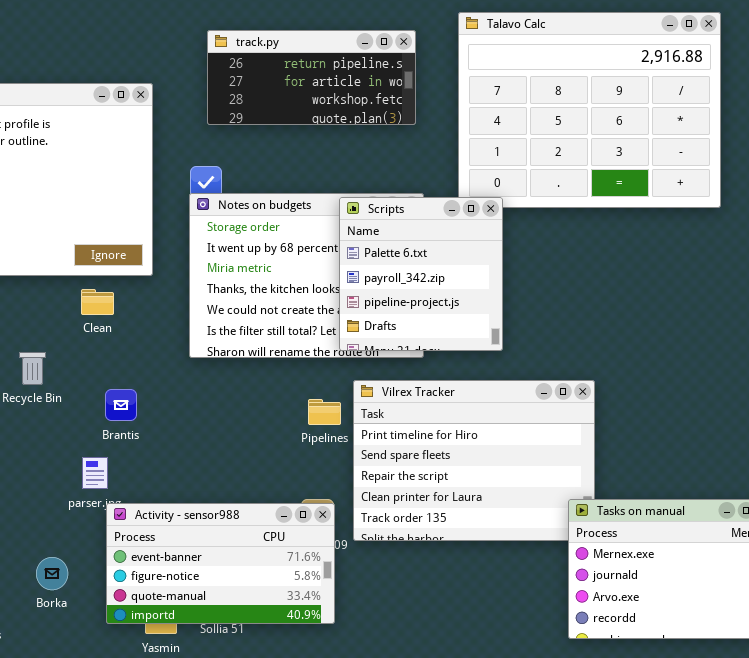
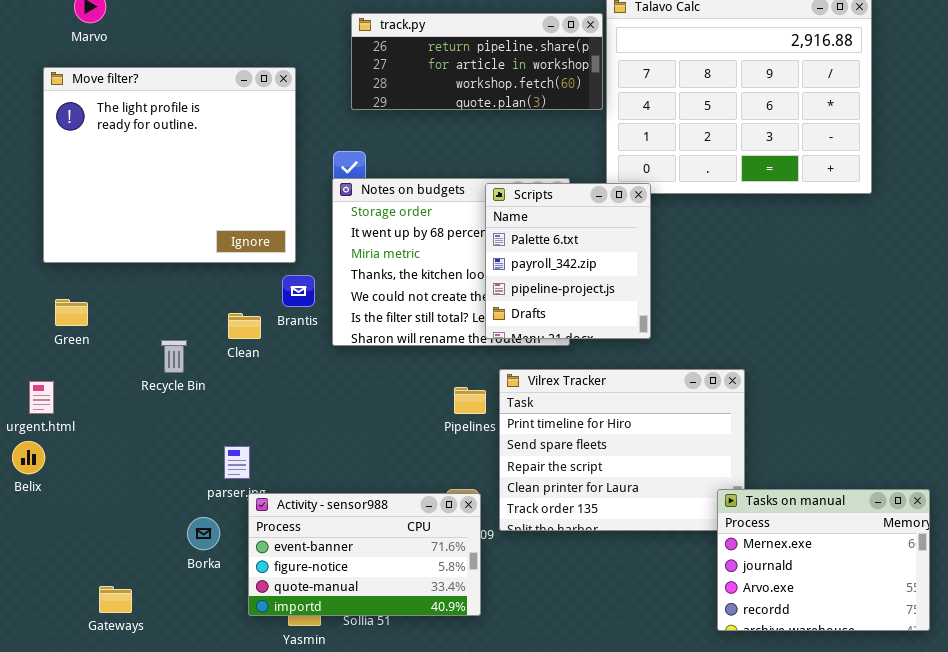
track.py: [207,30,416,125] -> [351,13,603,110], resized
Clean: [81,289,114,315] -> [228,313,261,339], moved
Brantis: [105,389,137,421] -> [282,275,315,307], moved
Borka: [36,557,68,590] -> [187,517,220,550], moved

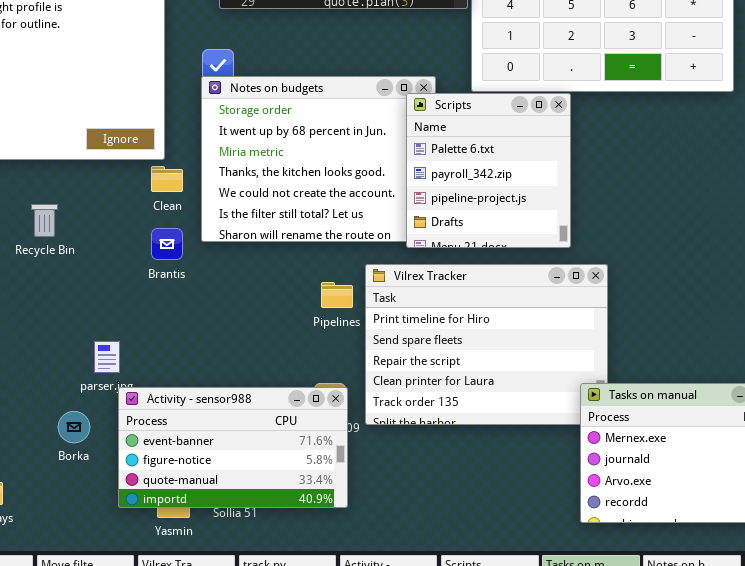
Scripts: [485,183,651,339] -> [406,93,571,248], moved
Brantis: [282,275,315,307] -> [151,228,183,260], moved
Clean: [228,313,261,339] -> [151,166,183,192], moved
Recycle Bin: [161,340,187,373] -> [31,204,58,237], moved

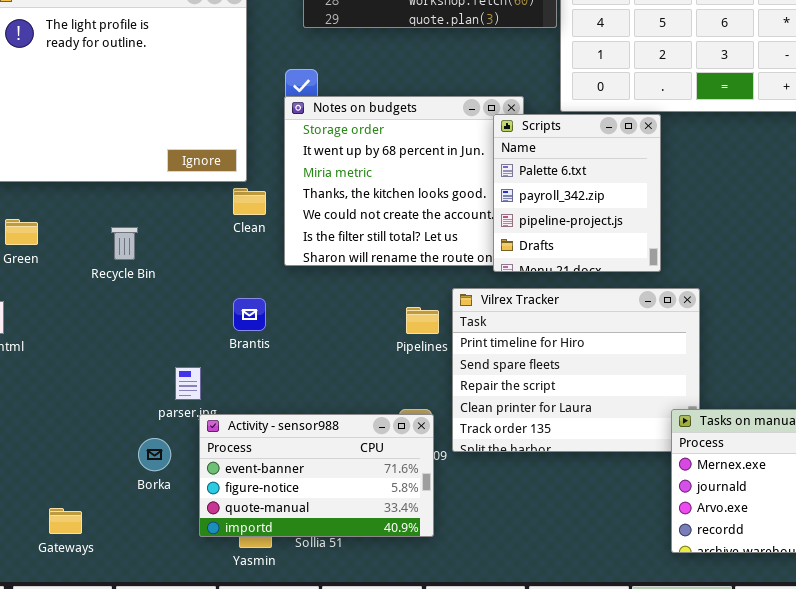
Brantis: [151,228,183,260] -> [233,298,266,331], moved

